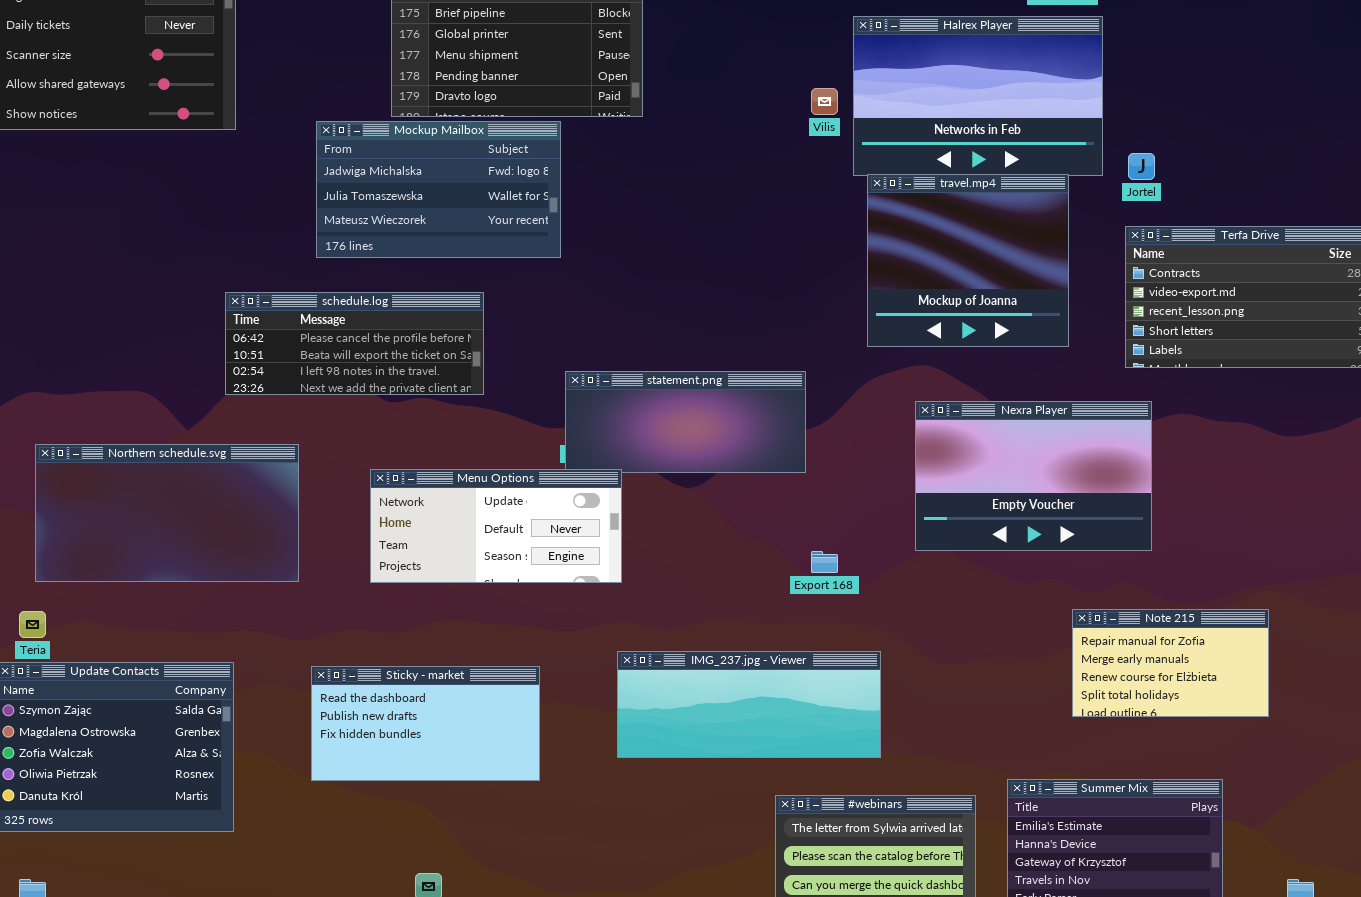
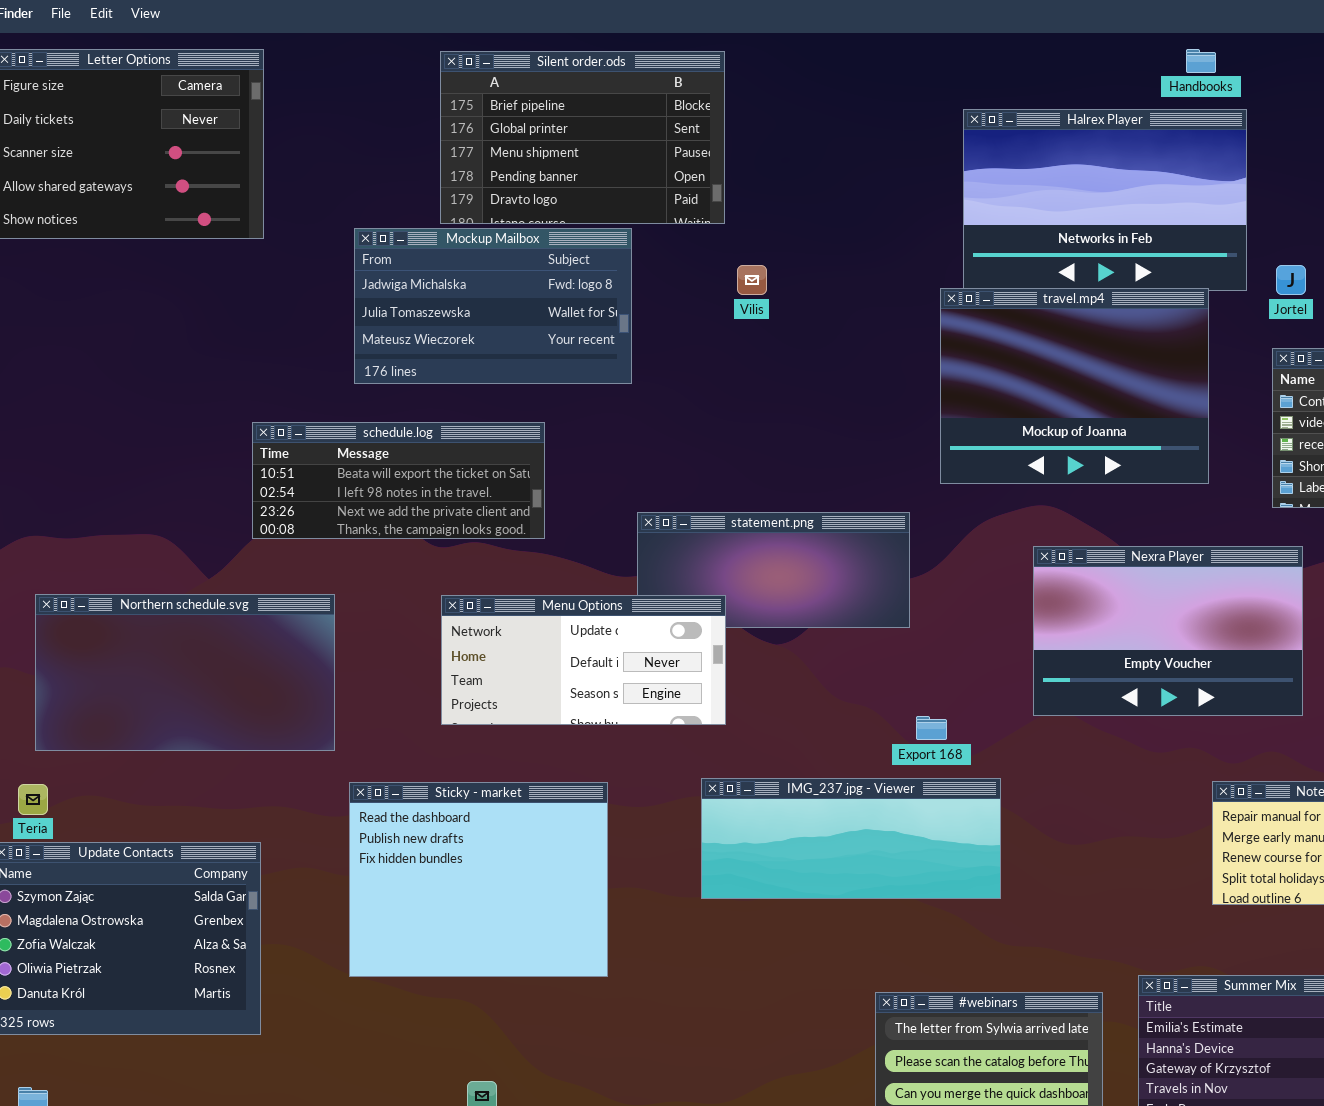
Vilis: [811,88,838,115] -> [737,265,767,295], moved
travel.mp4: [867,174,1069,347] -> [940,288,1209,484], resized
schedule.log: [225,292,484,395] -> [252,422,545,539], scrolled down 1 row
Menu Options: [370,469,622,583] -> [441,595,726,725], moved
IMG_237.jpg - Viewer: [617,651,881,758] -> [701,778,1001,899], moved
Sticky - market: [311,666,540,781] -> [349,782,608,977], resized

